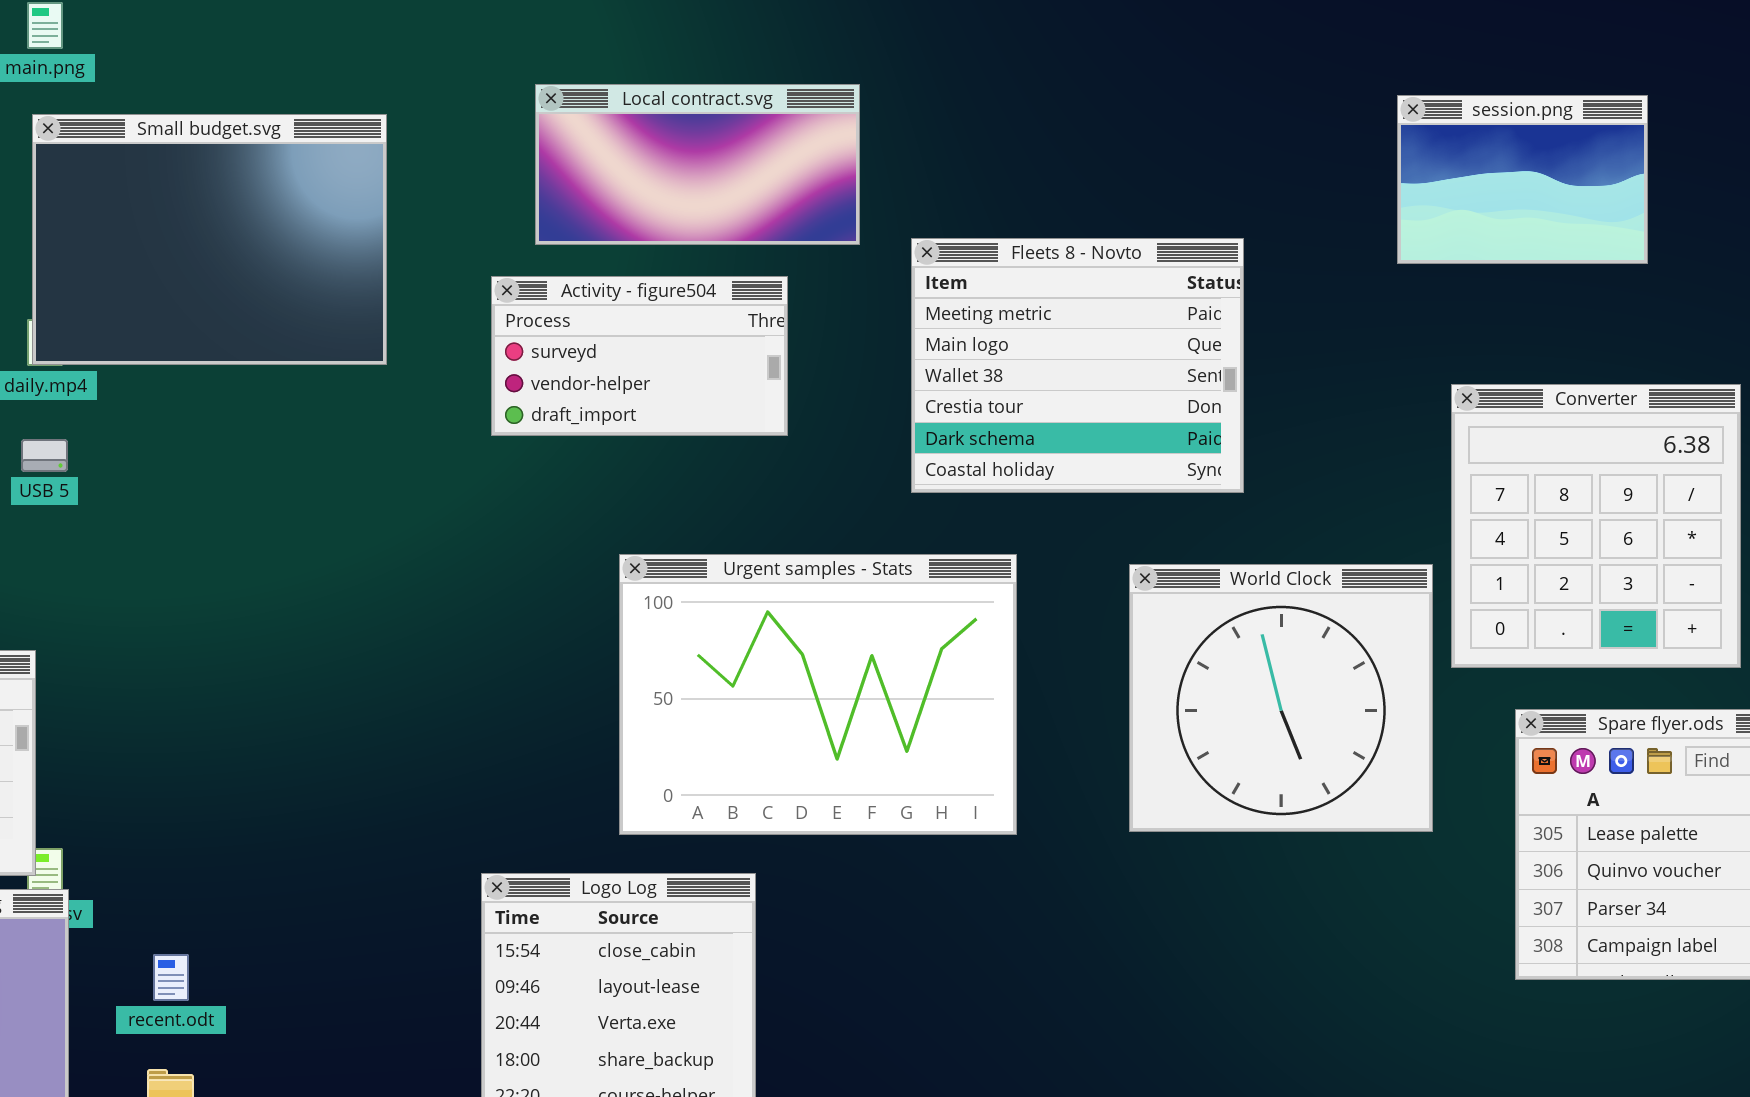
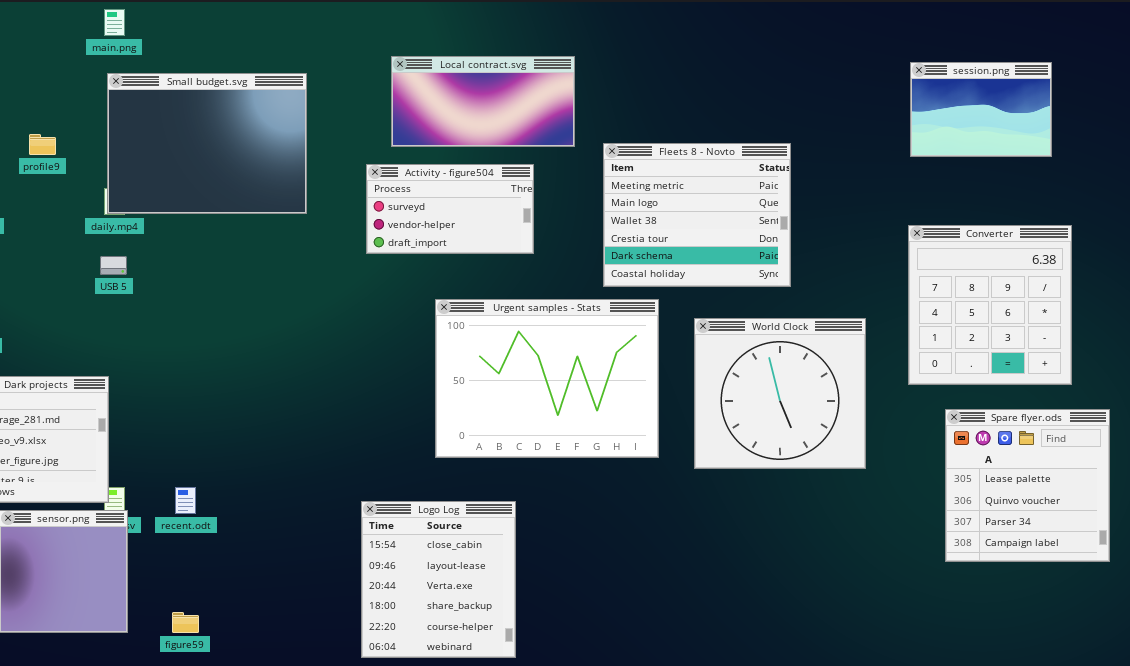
session.png: [1397,95,1648,264] -> [910,62,1052,157], moved
Urgent samples - Stats: [619,554,1017,835] -> [435,299,659,458], moved
World Clock: [1129,564,1433,832] -> [694,318,866,469], moved
recent.odt: [153,954,189,1001] -> [175,487,196,514], moved

